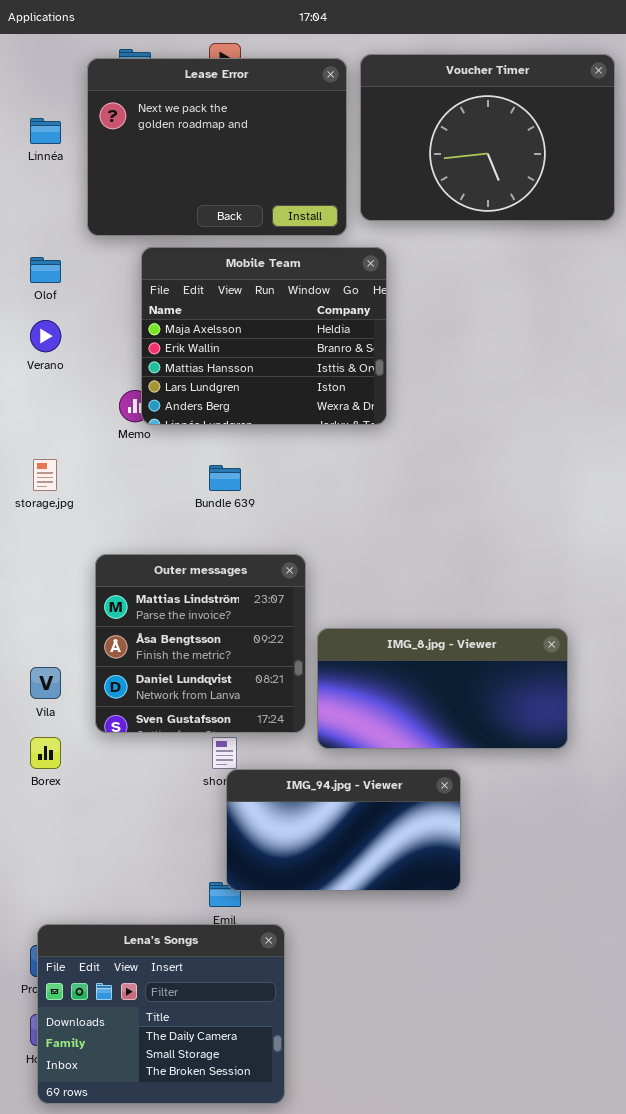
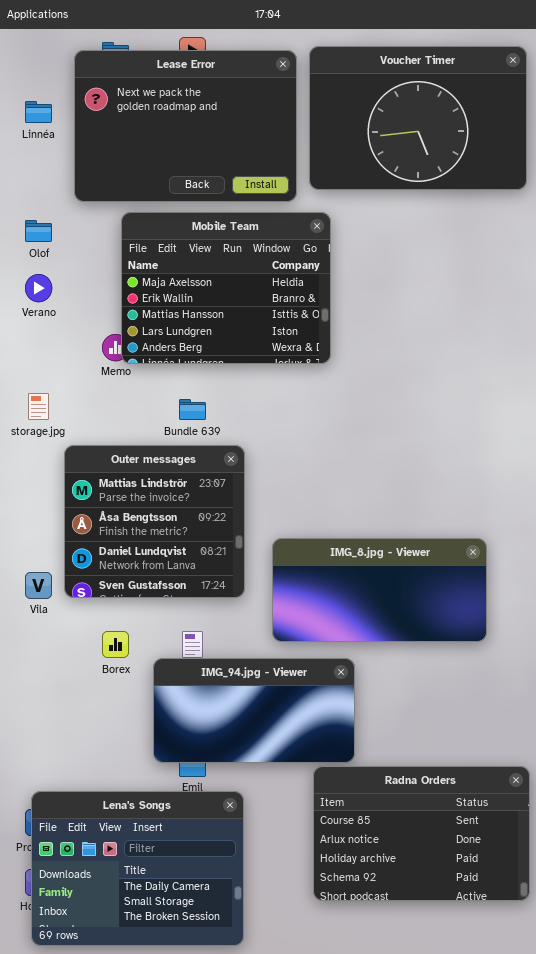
Outer messages: [95,554,306,733] -> [64,445,245,598], moved
Borex: [30,737,61,769] -> [102,631,129,658], moved
IMG_94.jpg - Viewer: [226,769,461,891] -> [153,658,355,763], moved
Radna Orders: none -> [313,766,530,901], opened

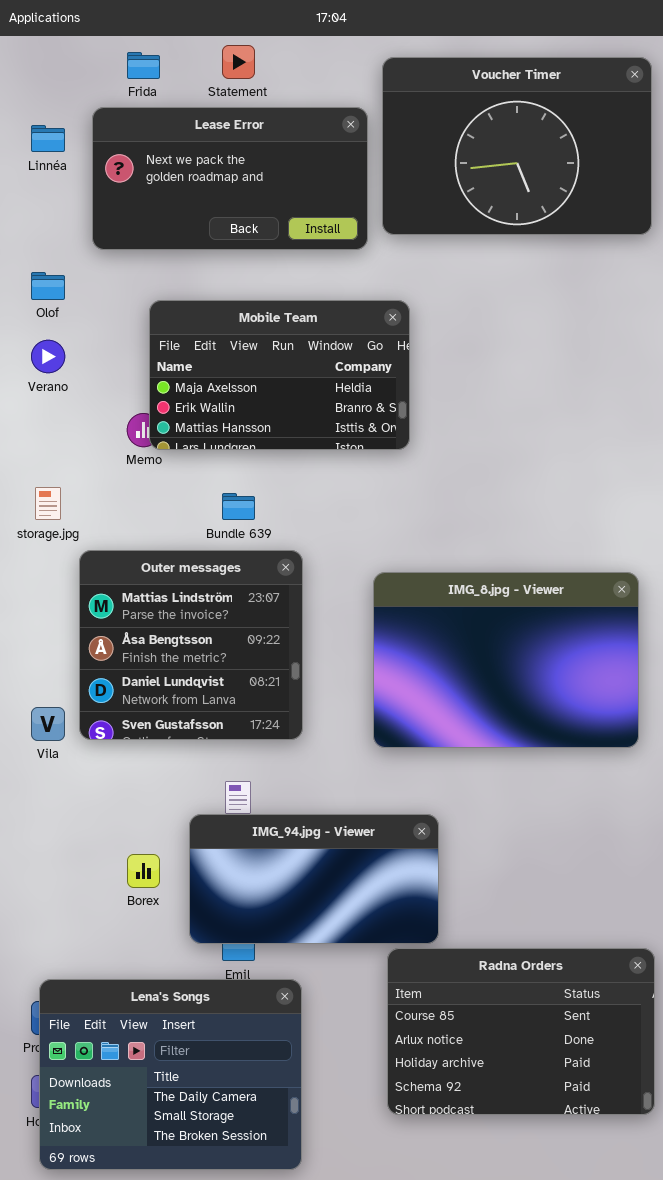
Lease Error: [74,50,297,202] -> [92,107,368,250], resized
Mobile Team: [121,212,331,364] -> [149,300,410,450], resized
IMG_8.jpg - Viewer: [272,538,487,642] -> [373,572,639,748], moved, resized
Borex: [102,631,129,658] -> [127,854,160,888], moved

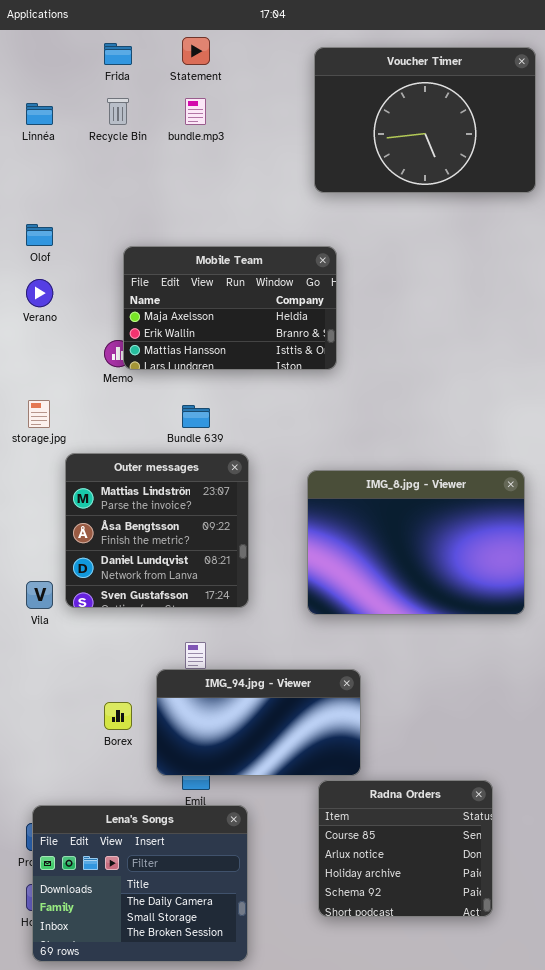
Lease Error: [92,107,368,250] -> none, closed
Radna Orders: [387,948,655,1115] -> [318,780,493,917], resized

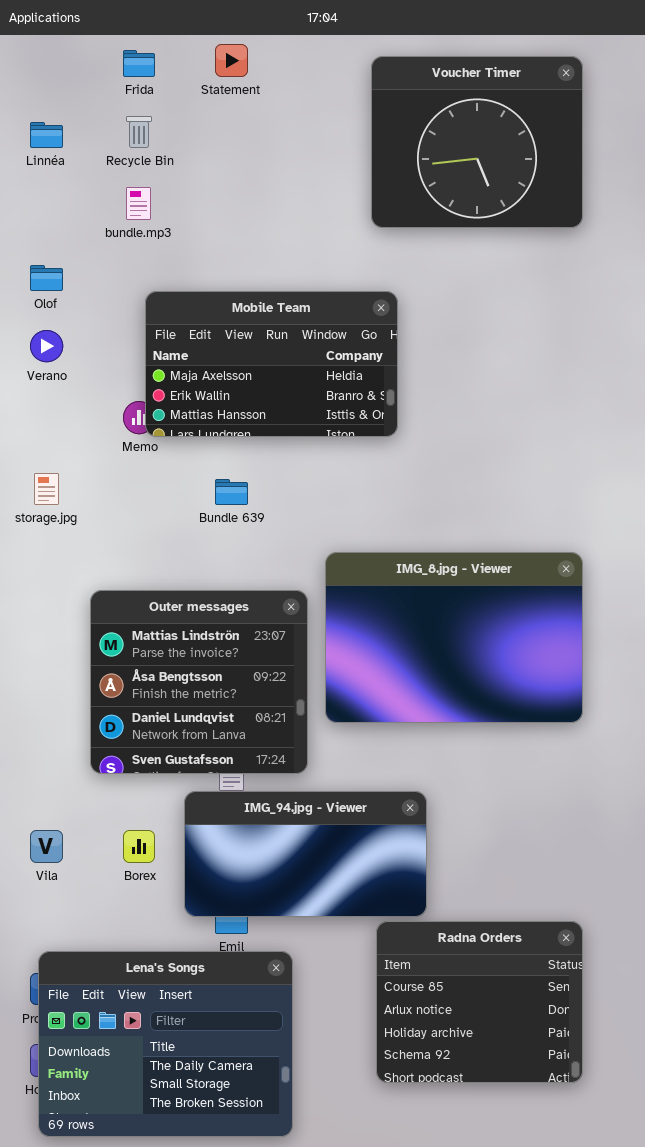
Voucher Timer: [314,47,536,193] -> [371,56,583,228], resized
bundle.mp3: [185,98,206,125] -> [126,187,151,220], moved
Outer messages: [65,453,249,608] -> [90,590,308,774], moved
IMG_8.jpg - Viewer: [307,470,525,615] -> [325,552,583,723], moved
Vila: [26,581,53,609] -> [30,830,63,863], moved

